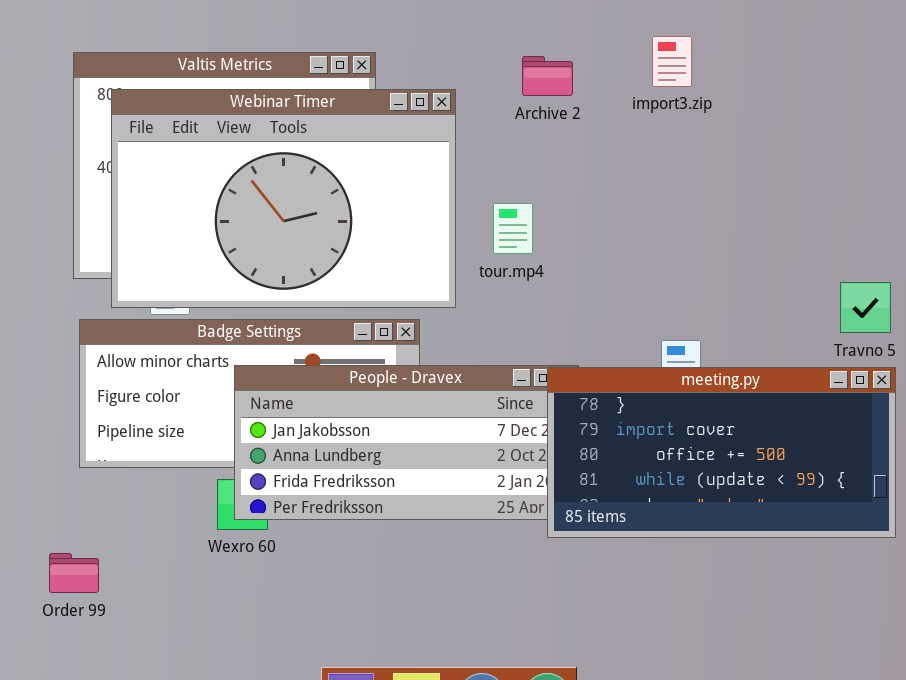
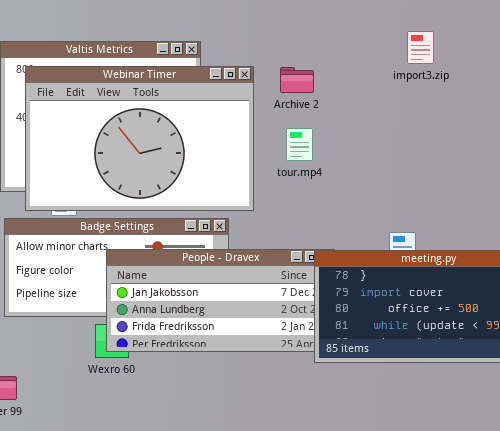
import3.zip: [652,36,692,87] -> [407,31,434,64], moved
Archive 2: [522,56,573,96] -> [280,67,314,93], moved
tour.mp4: [493,203,533,254] -> [286,128,313,161], moved

